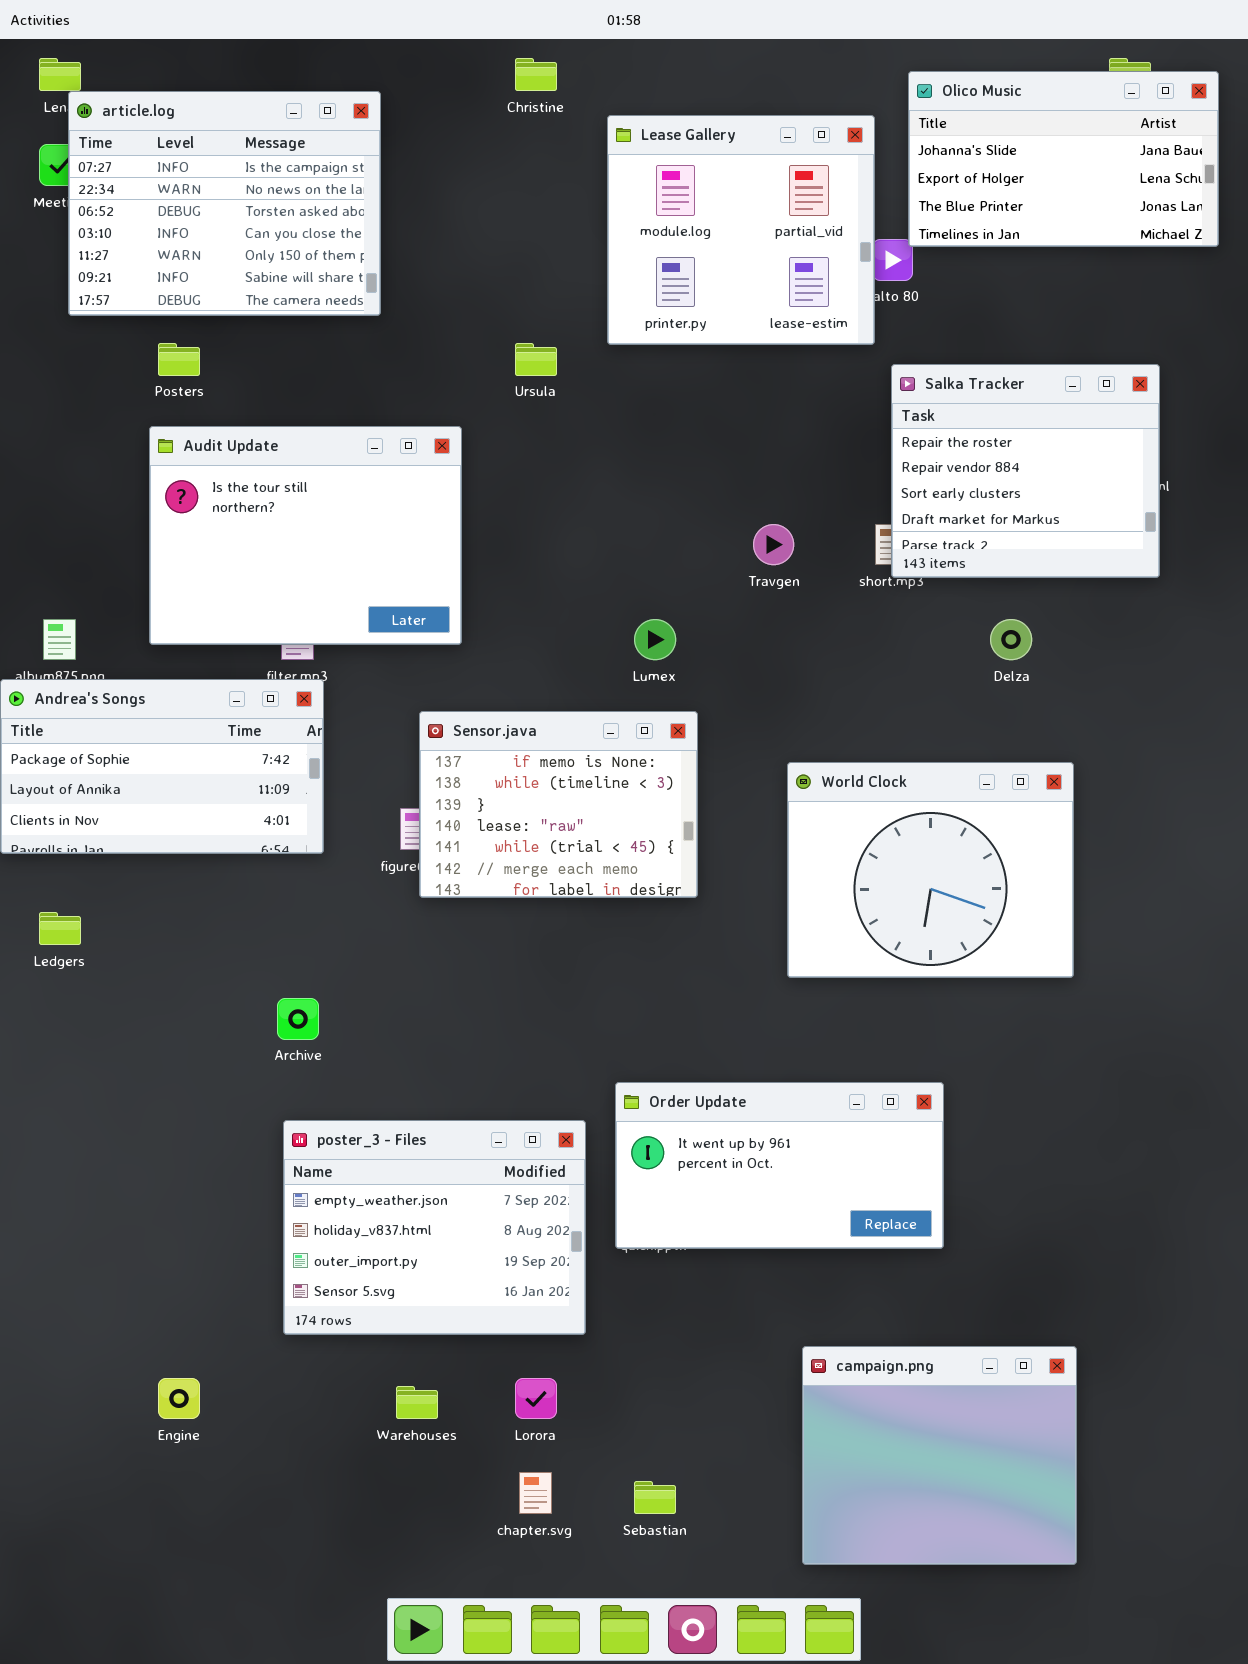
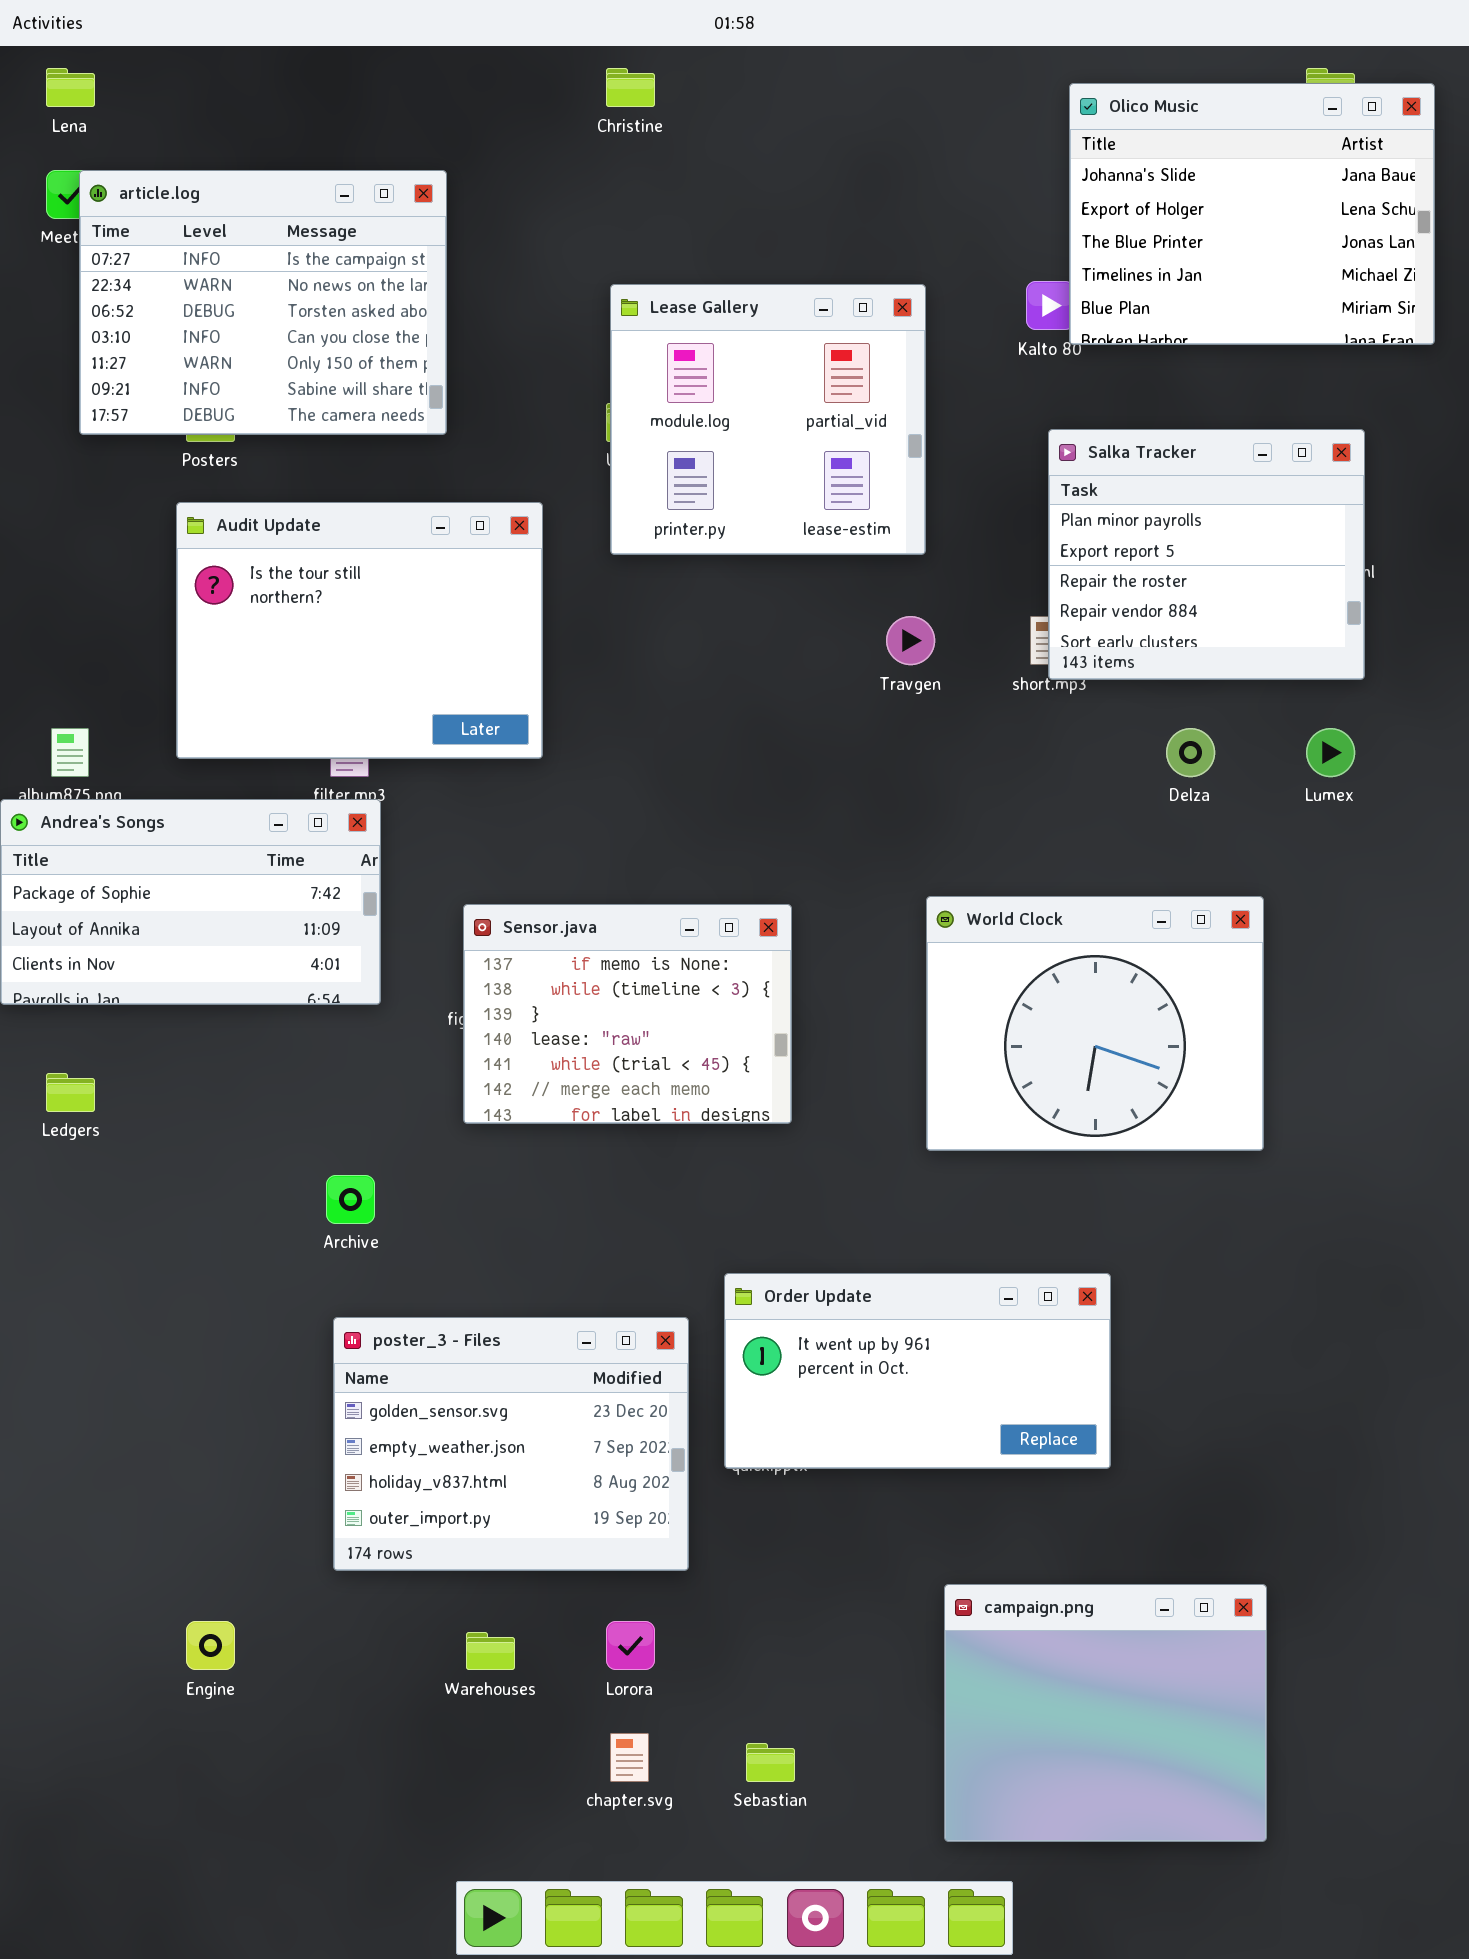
Olico Music: [908,71,1219,247] -> [1069,83,1435,345], resized
article.log: [68,91,381,316] -> [79,170,447,435], moved
Lease Gallery: [607,115,875,345] -> [610,284,926,555], moved
Salka Tracker: [891,364,1160,578] -> [1048,429,1365,680], scrolled up 2 rows
Lumex: [634,619,676,660] -> [1306,728,1355,777], moved
Sensor.java: [419,711,698,898] -> [463,904,792,1124], moved
poster_3 - Files: [283,1120,586,1335] -> [333,1317,689,1571], scrolled up 1 row

